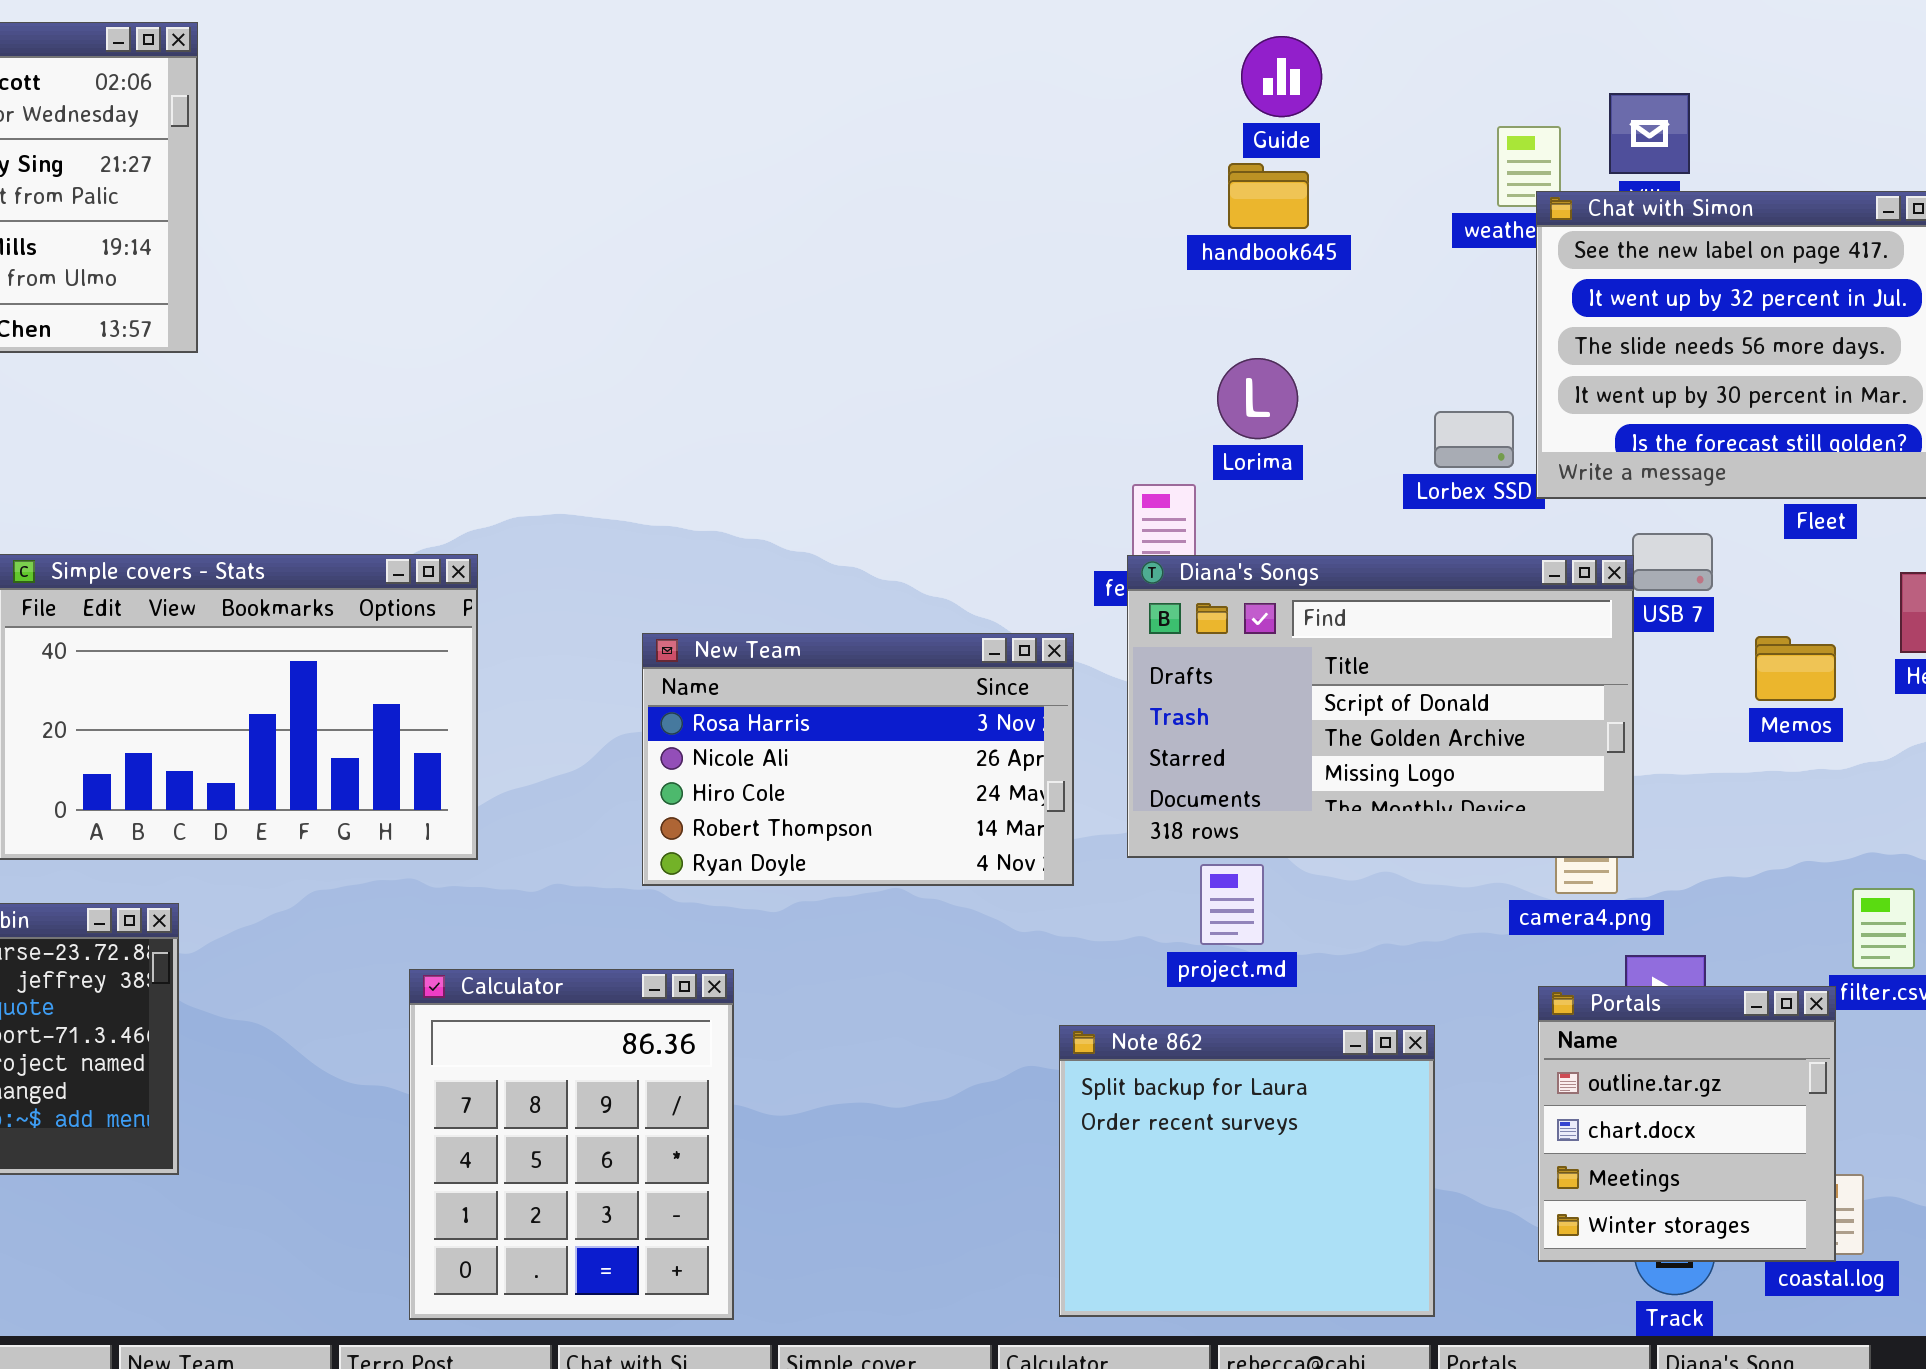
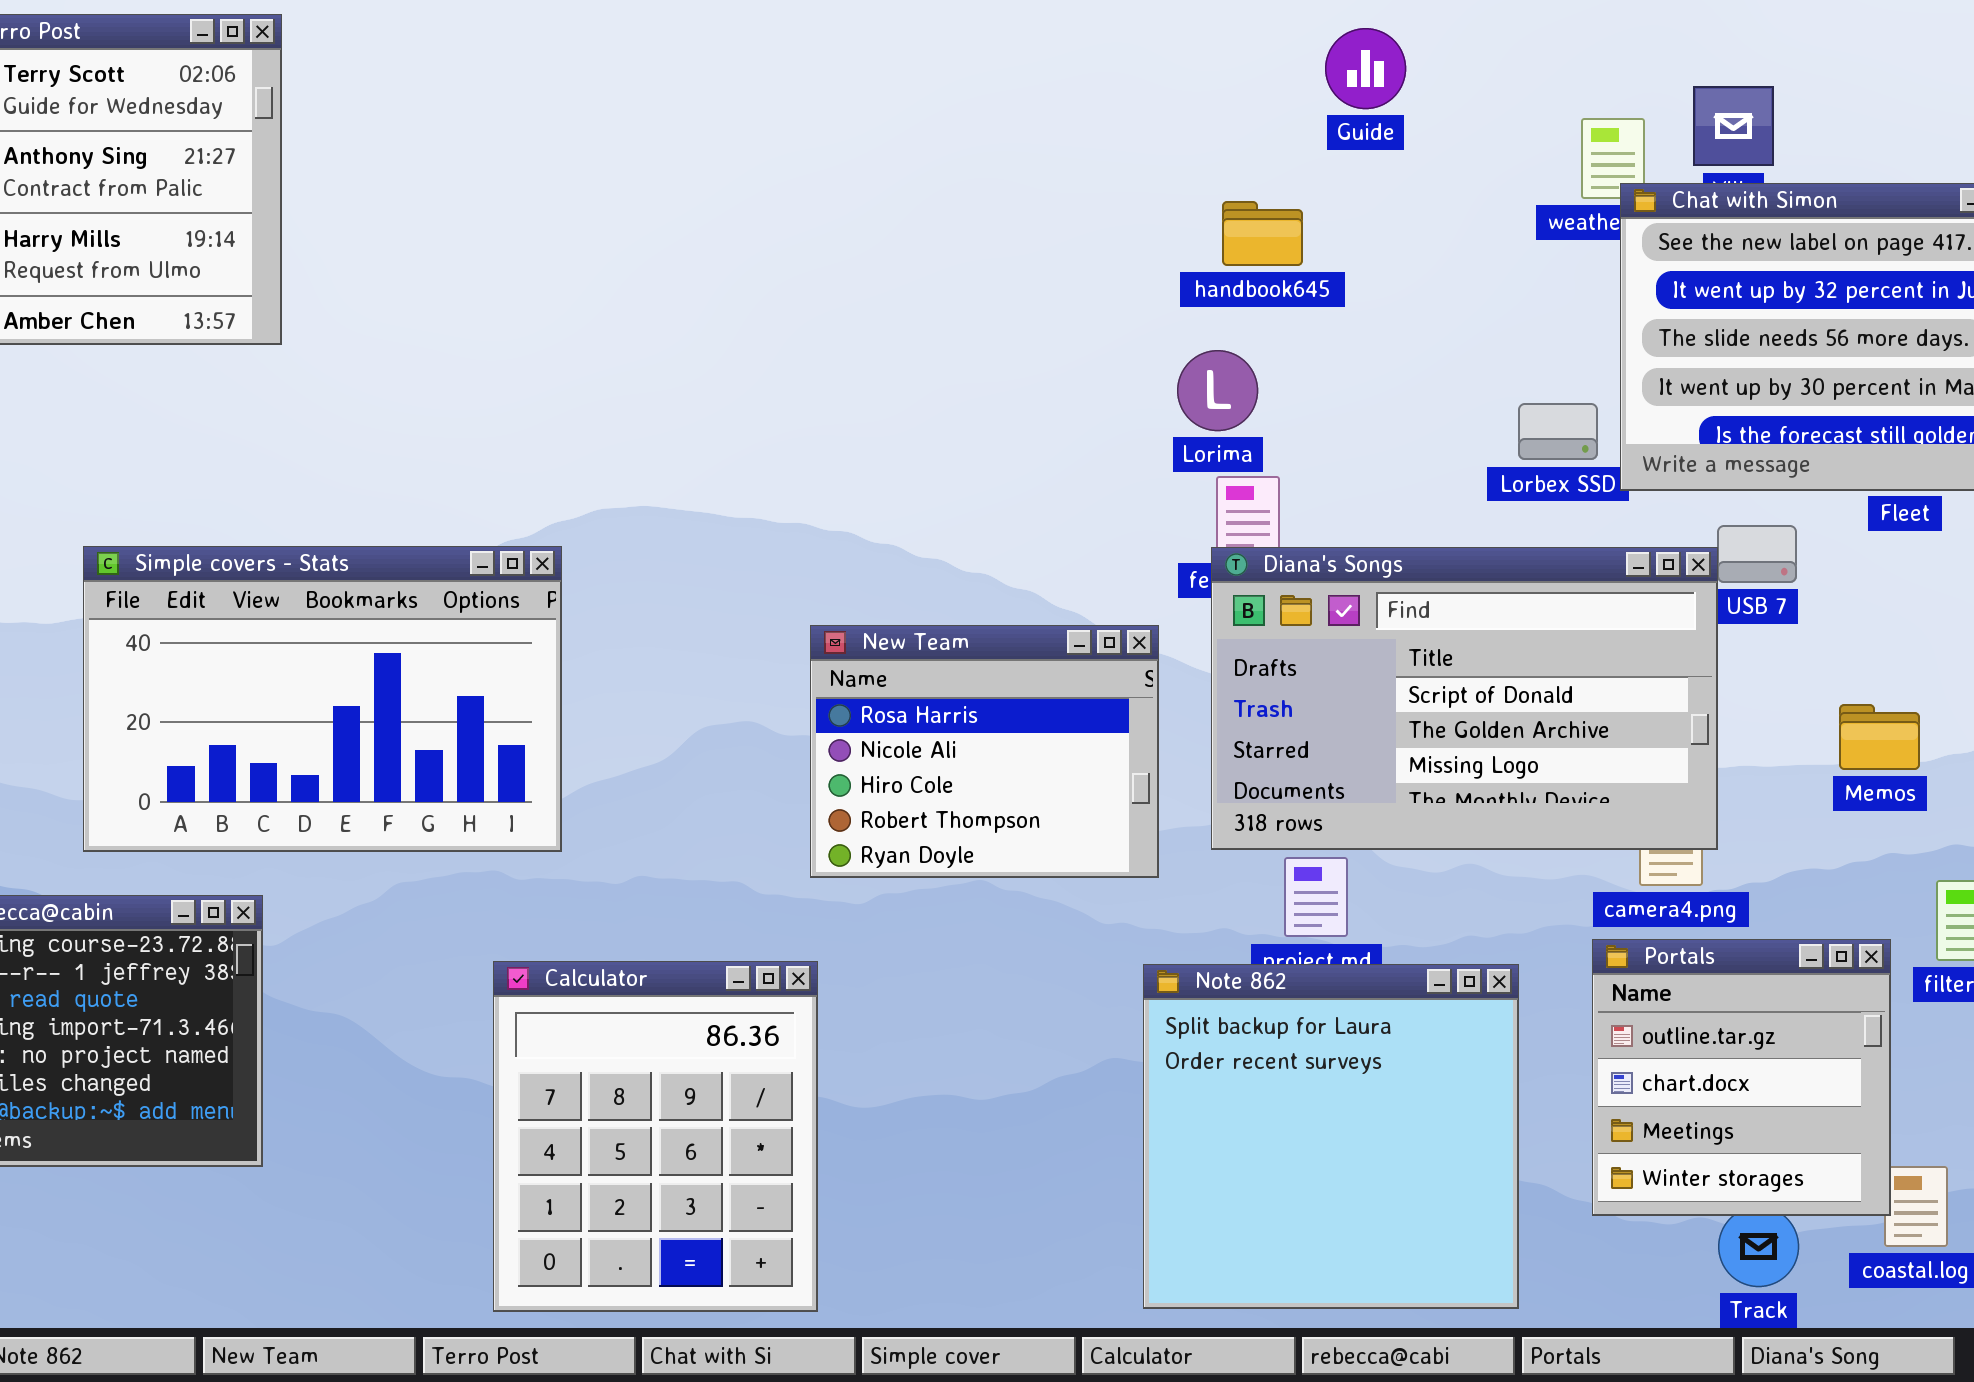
handbook645: [1228,163,1309,229] -> [1222,201,1303,266], moved
Lorima: [1217,358,1298,439] -> [1177,350,1258,431], moved
New Team: [642,633,1074,886] -> [810,625,1159,878], resized
Memos: [1755,636,1836,701] -> [1839,704,1920,770], moved
Portals: [1538,986,1836,1262] -> [1592,939,1891,1216], moved
Note 862: [1059,1025,1435,1317] -> [1143,964,1519,1309], resized

